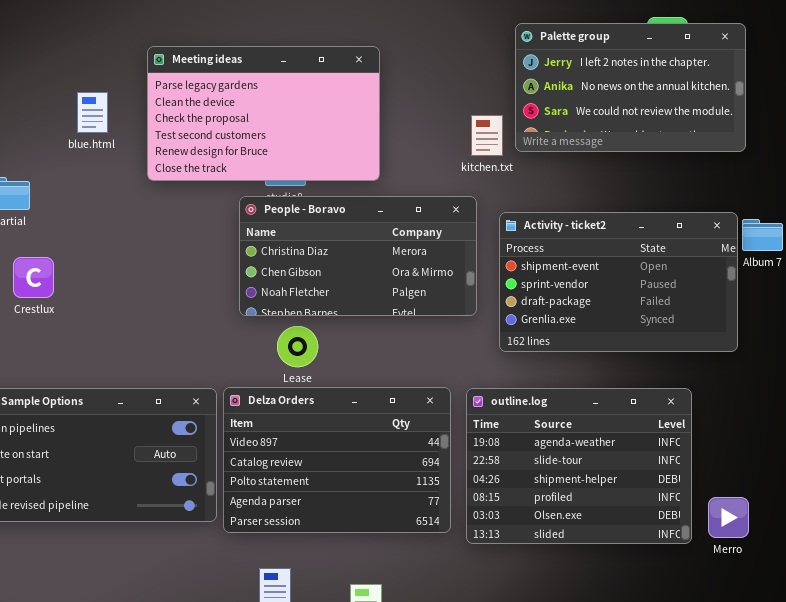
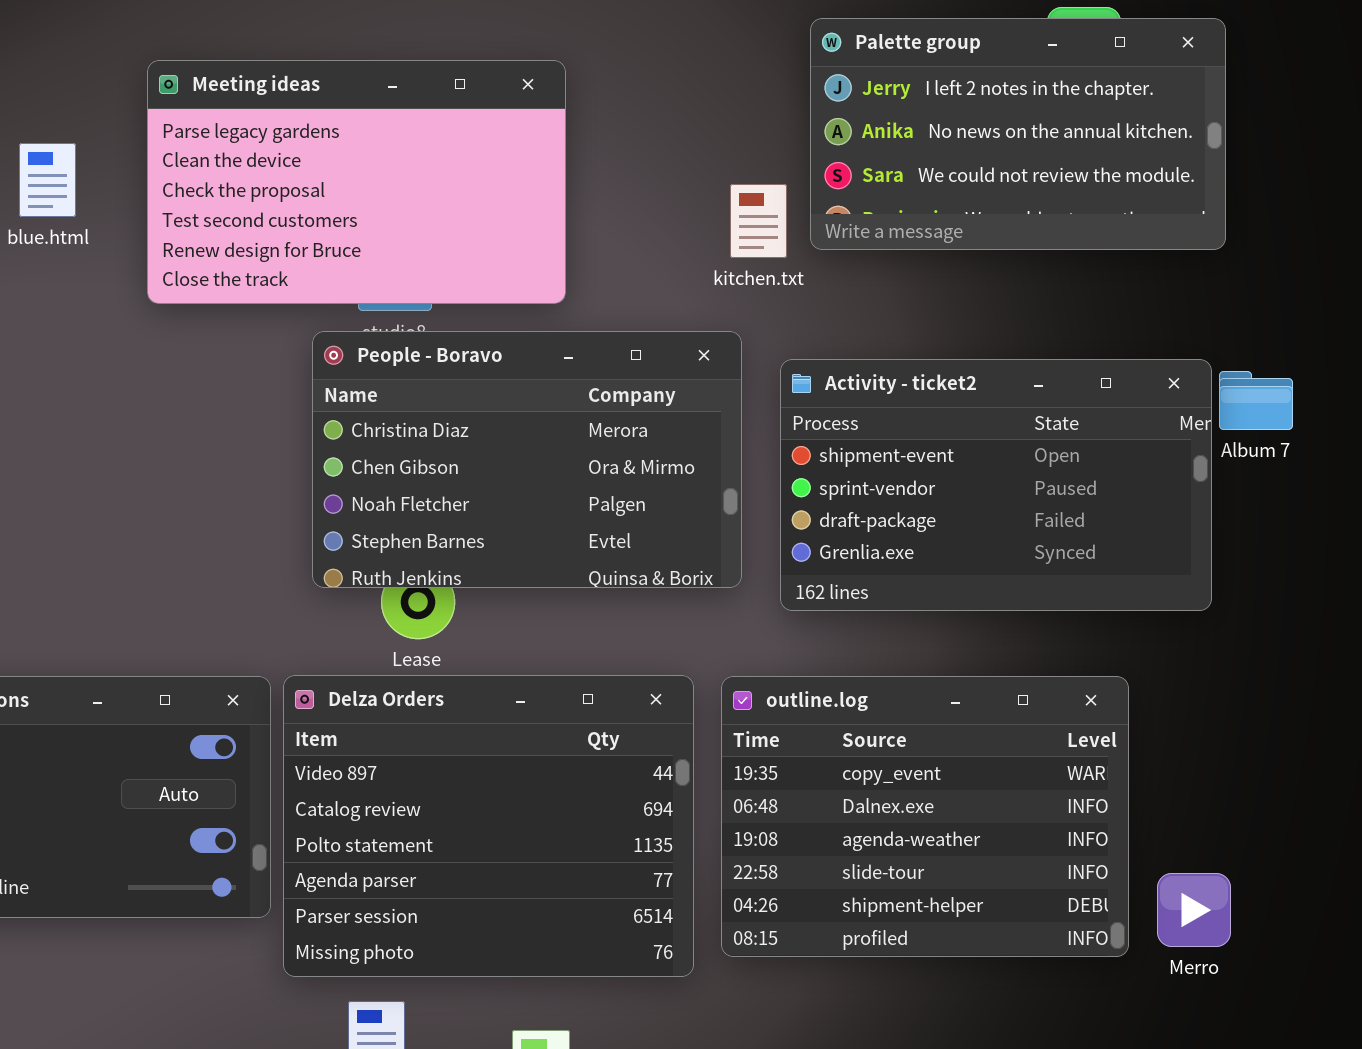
People - Boravo: [239,196,477,316] -> [312,331,742,588], resized
Delza Orders: [223,387,451,533] -> [283,675,694,977], resized
outline.log: [466,388,692,544] -> [721,676,1129,957], scrolled up 2 rows

